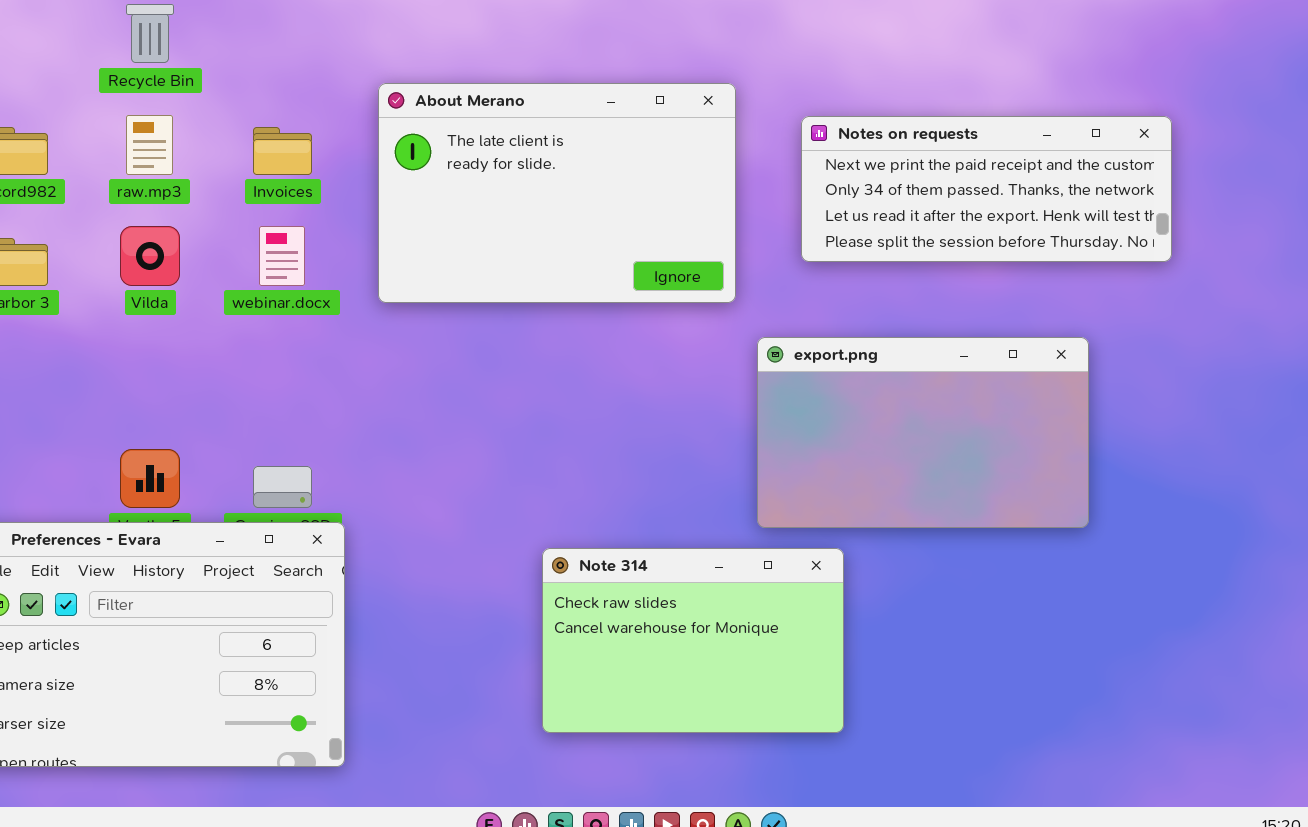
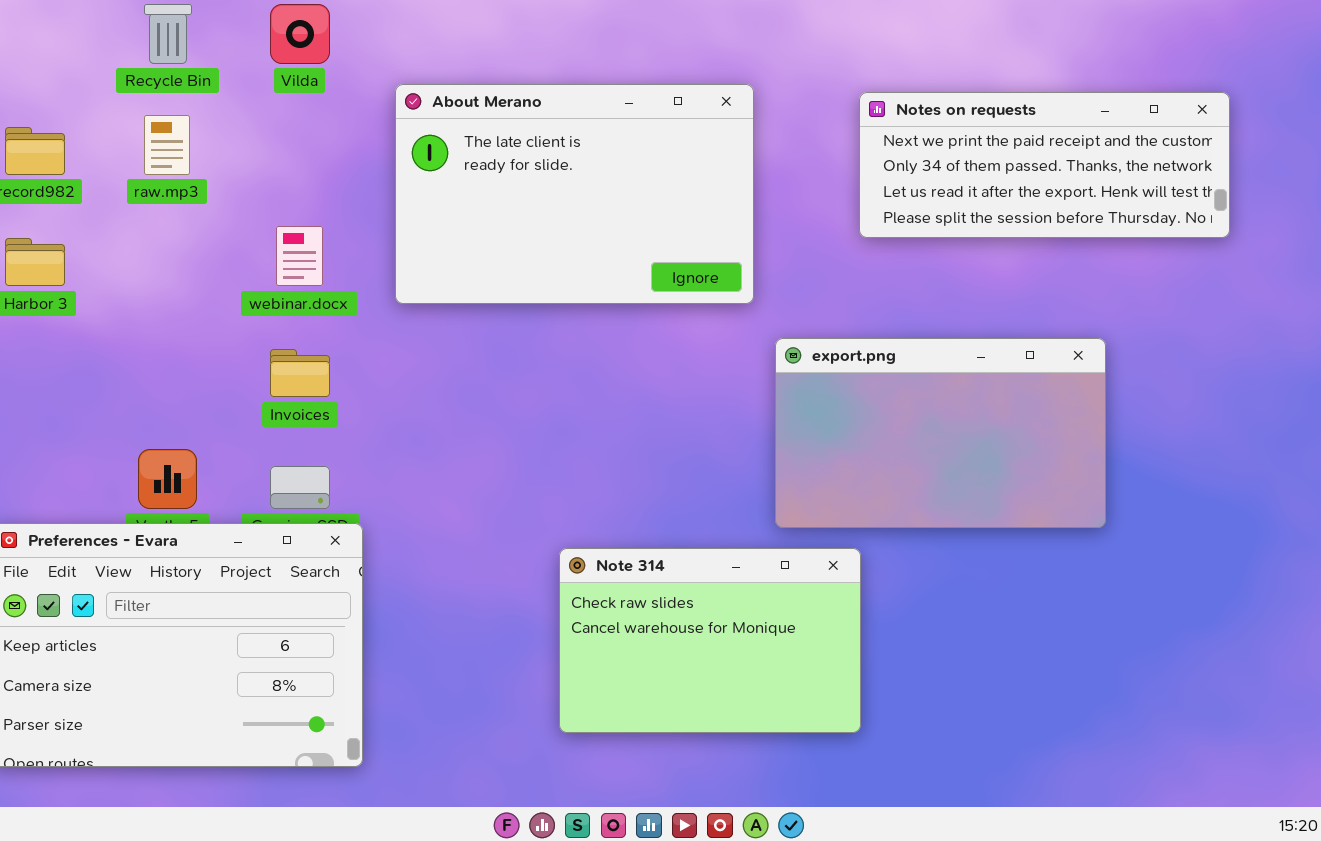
Notes on requests: [801,116,1172,262] -> [859,92,1230,238], moved
Invoices: [253,127,312,175] -> [270,349,330,397], moved
Vilda: [120,226,180,286] -> [270,4,330,64], moved

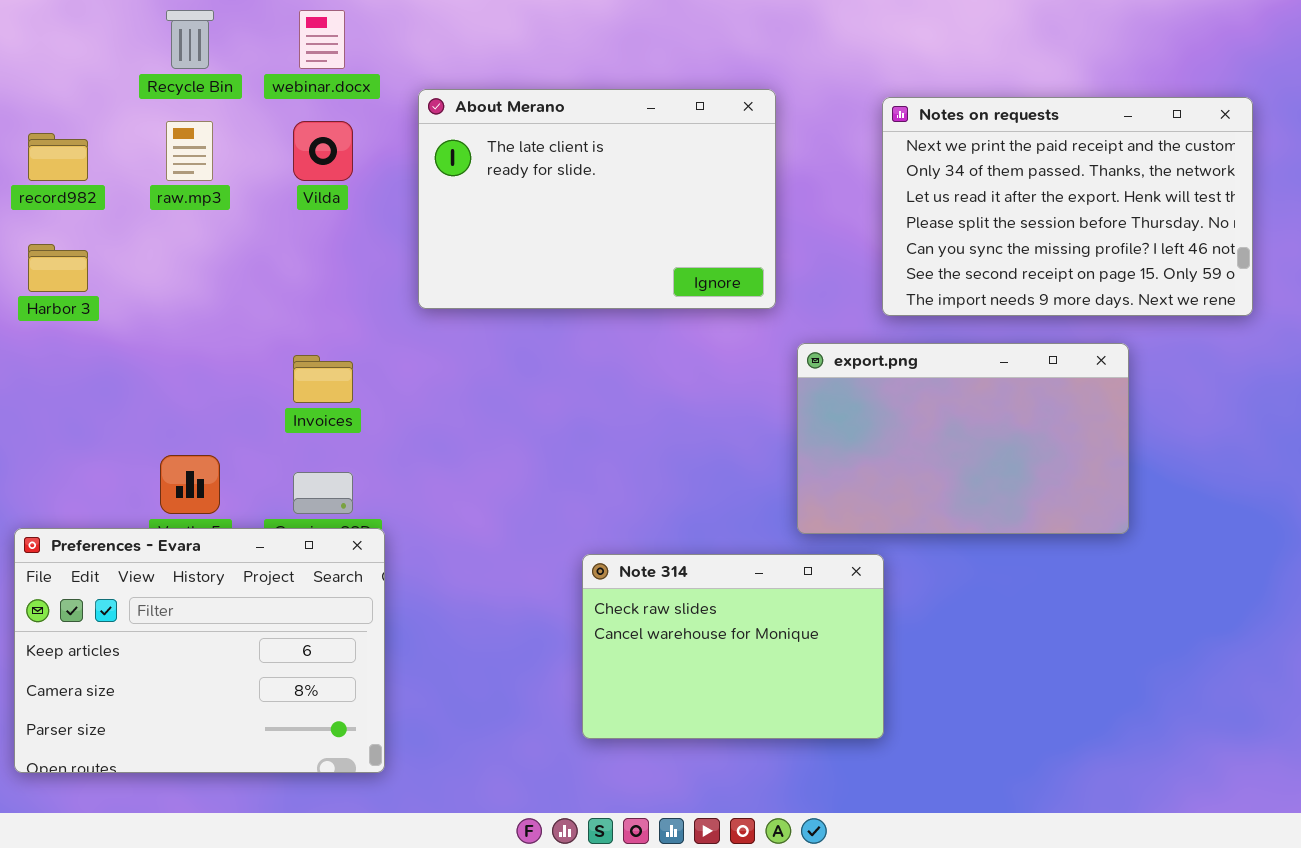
Vilda: [270,4,330,64] -> [293,121,353,181], moved
Notes on requests: [859,92,1230,238] -> [882,97,1253,316], resized
webinar.docx: [276,226,323,286] -> [299,10,345,69], moved

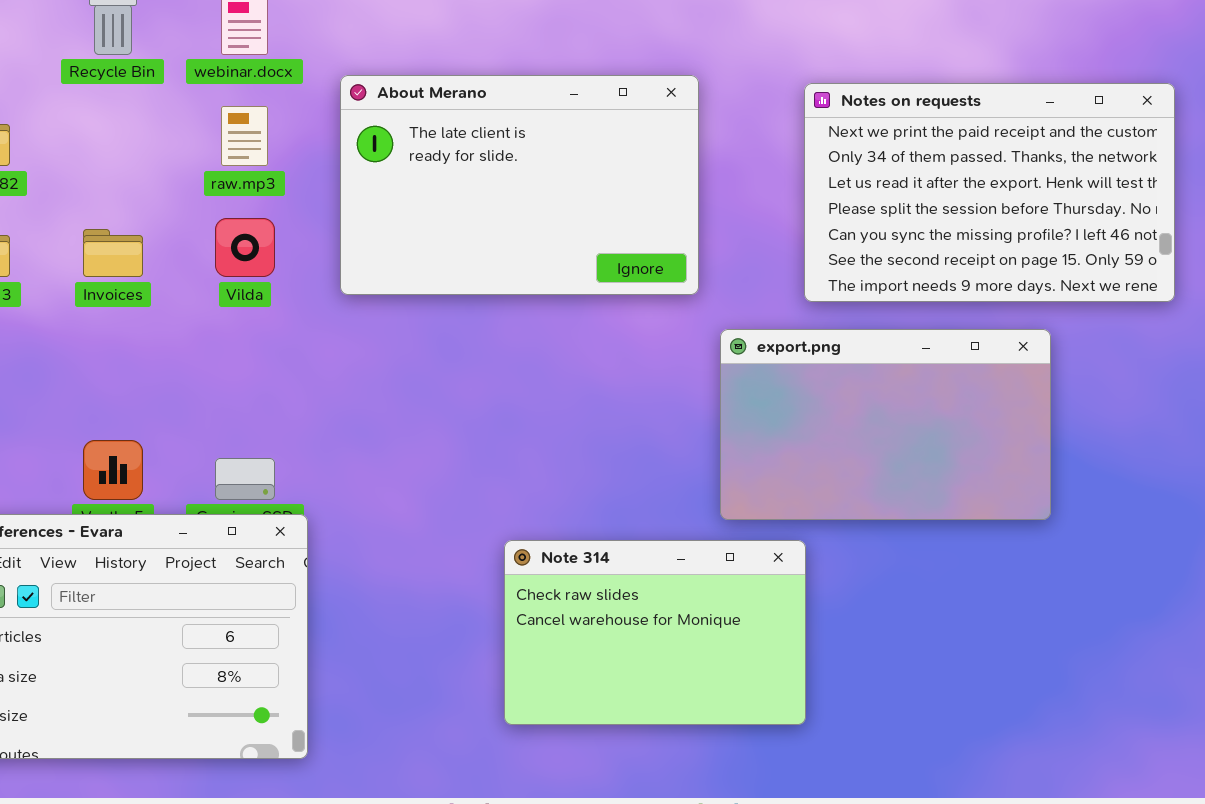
raw.mp3: [166,121,213,181] -> [221,106,268,166], moved
Vilda: [293,121,353,181] -> [215,218,275,277], moved
Invoices: [293,355,353,403] -> [83,229,143,277], moved

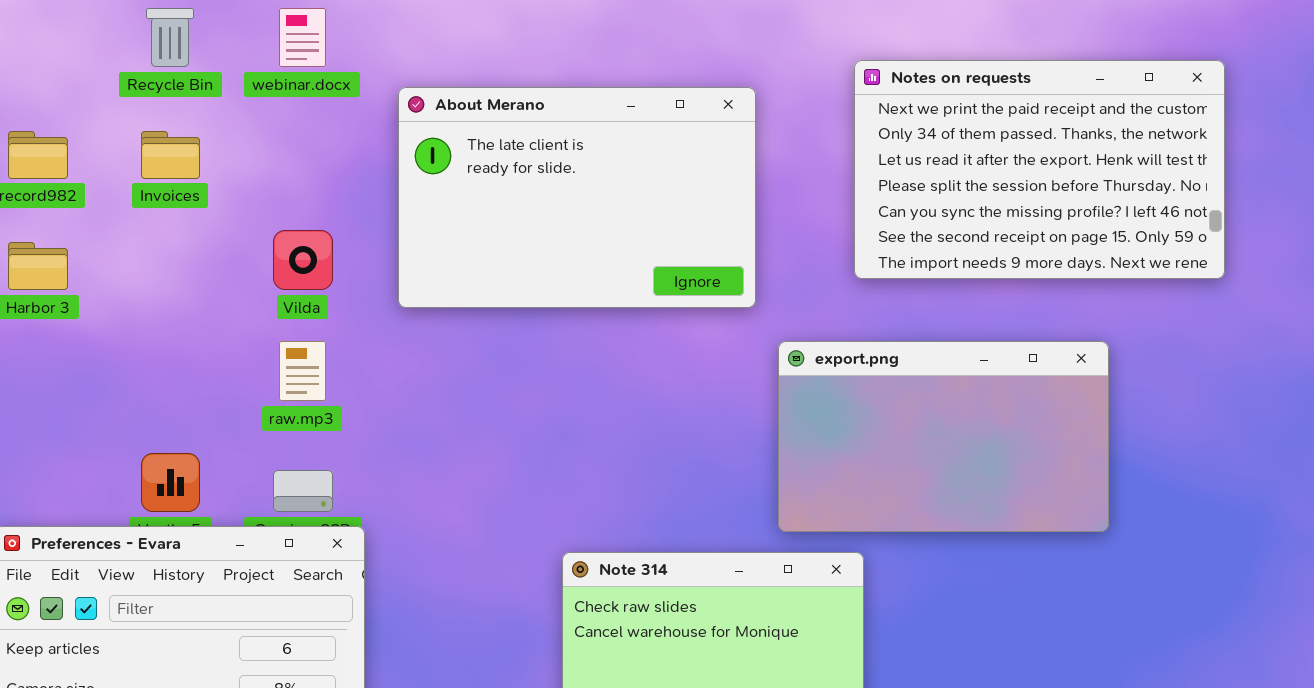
Notes on requests: [804,83,1175,302] -> [854,60,1225,279], moved
raw.mp3: [221,106,268,166] -> [279,341,326,401], moved
Invoices: [83,229,143,277] -> [141,131,200,179], moved

